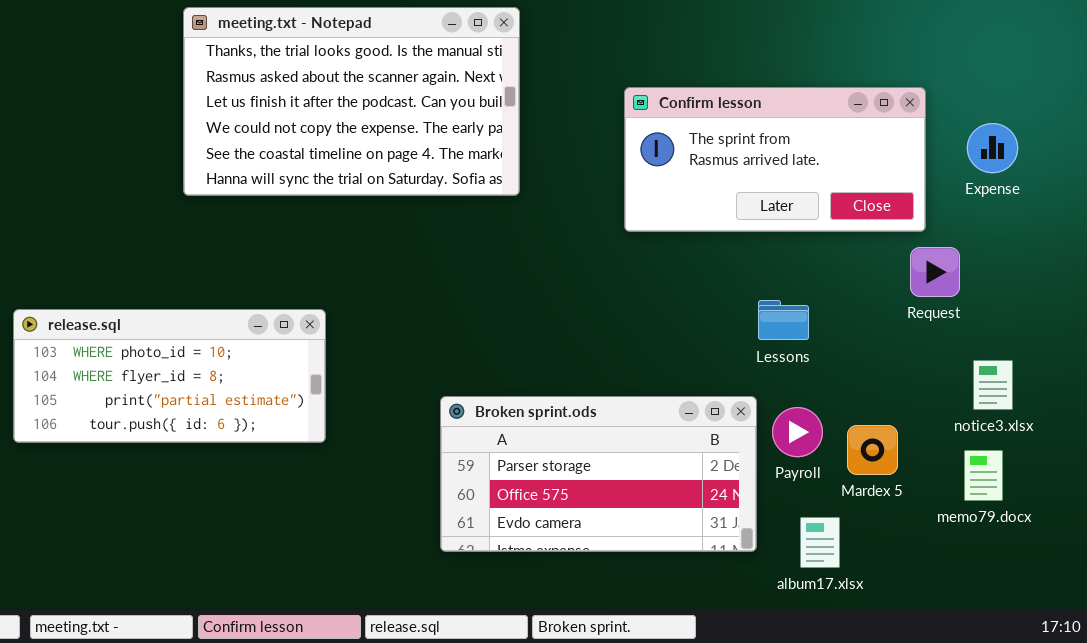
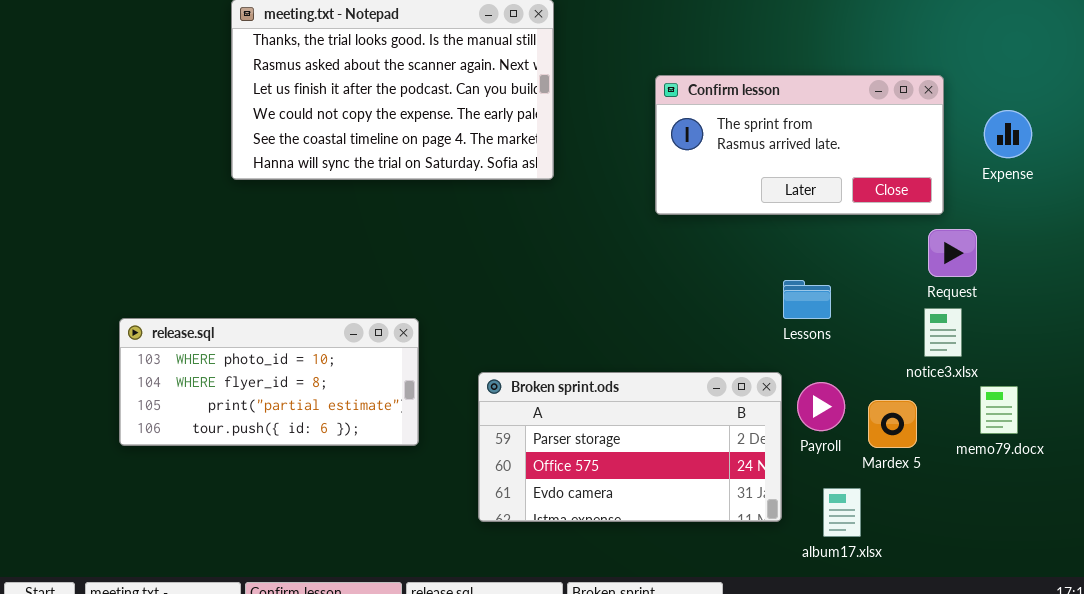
release.sql: [13,309,326,443] -> [119,318,419,446], moved
notice3.xlsx: [973,360,1013,410] -> [924,308,962,357], moved
memo79.docx: [964,450,1003,501] -> [980,386,1018,434], moved

